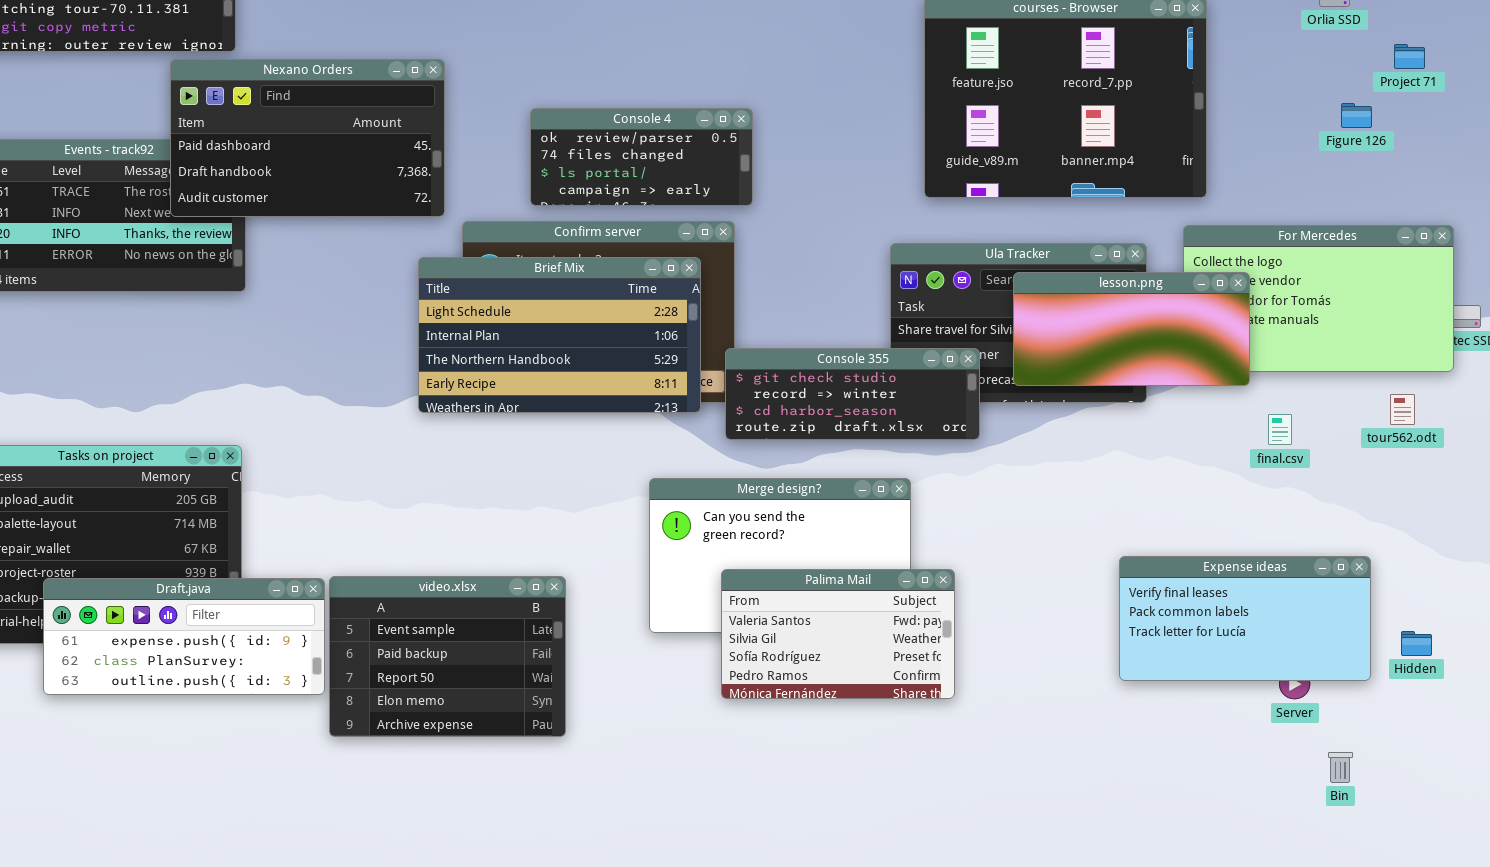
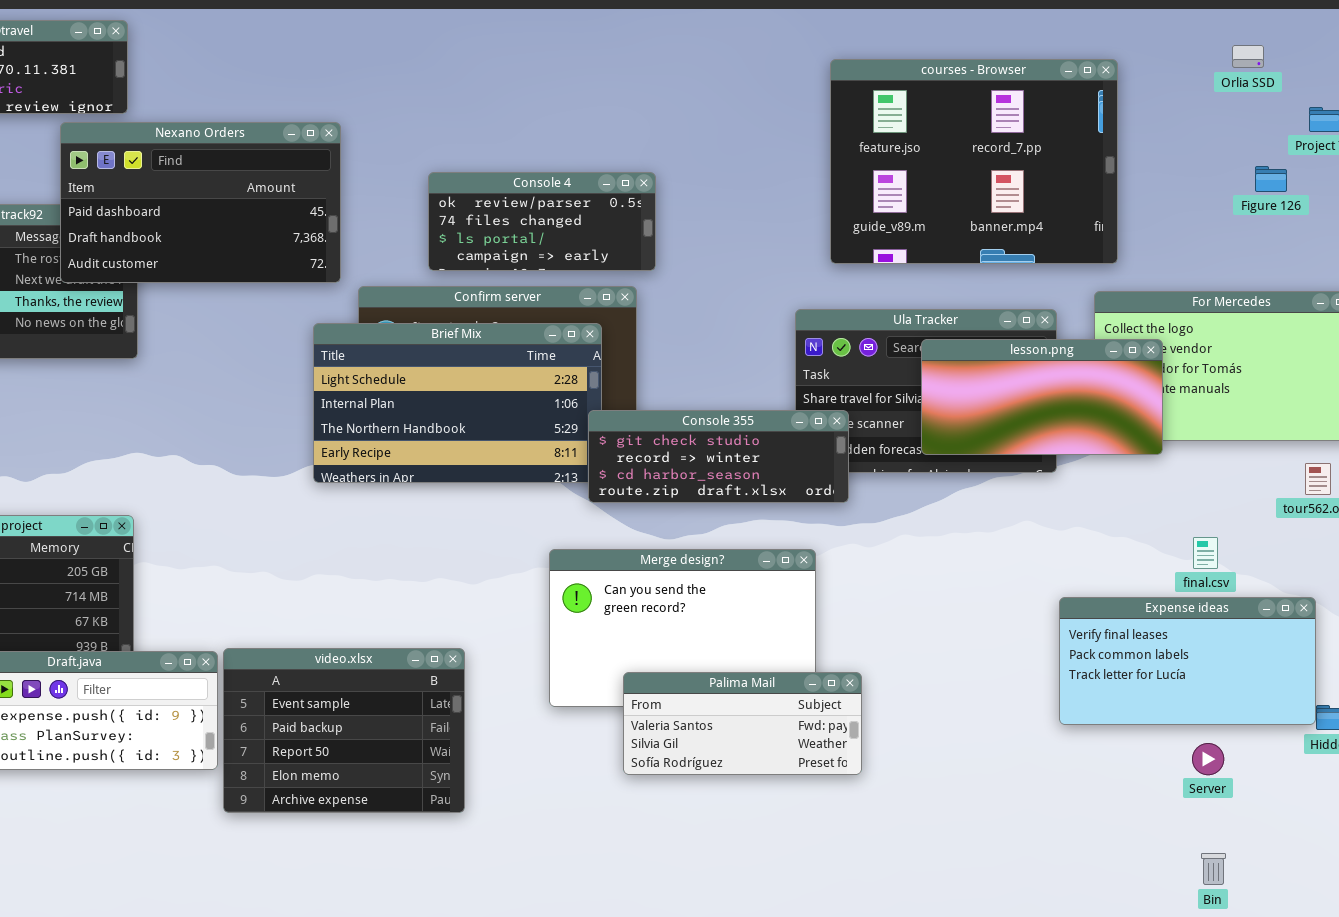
Console 355: [725,348,980,440] -> [588,410,849,503], moved
final.csv: [1268,414,1292,445] -> [1193,537,1218,569], moved
Expense ideas: [1119,556,1371,681] -> [1059,597,1316,725], moved
Palima Mail: [721,569,955,699] -> [623,672,862,775], resized
Bin: [1328,752,1353,783] -> [1201,853,1226,885], moved

